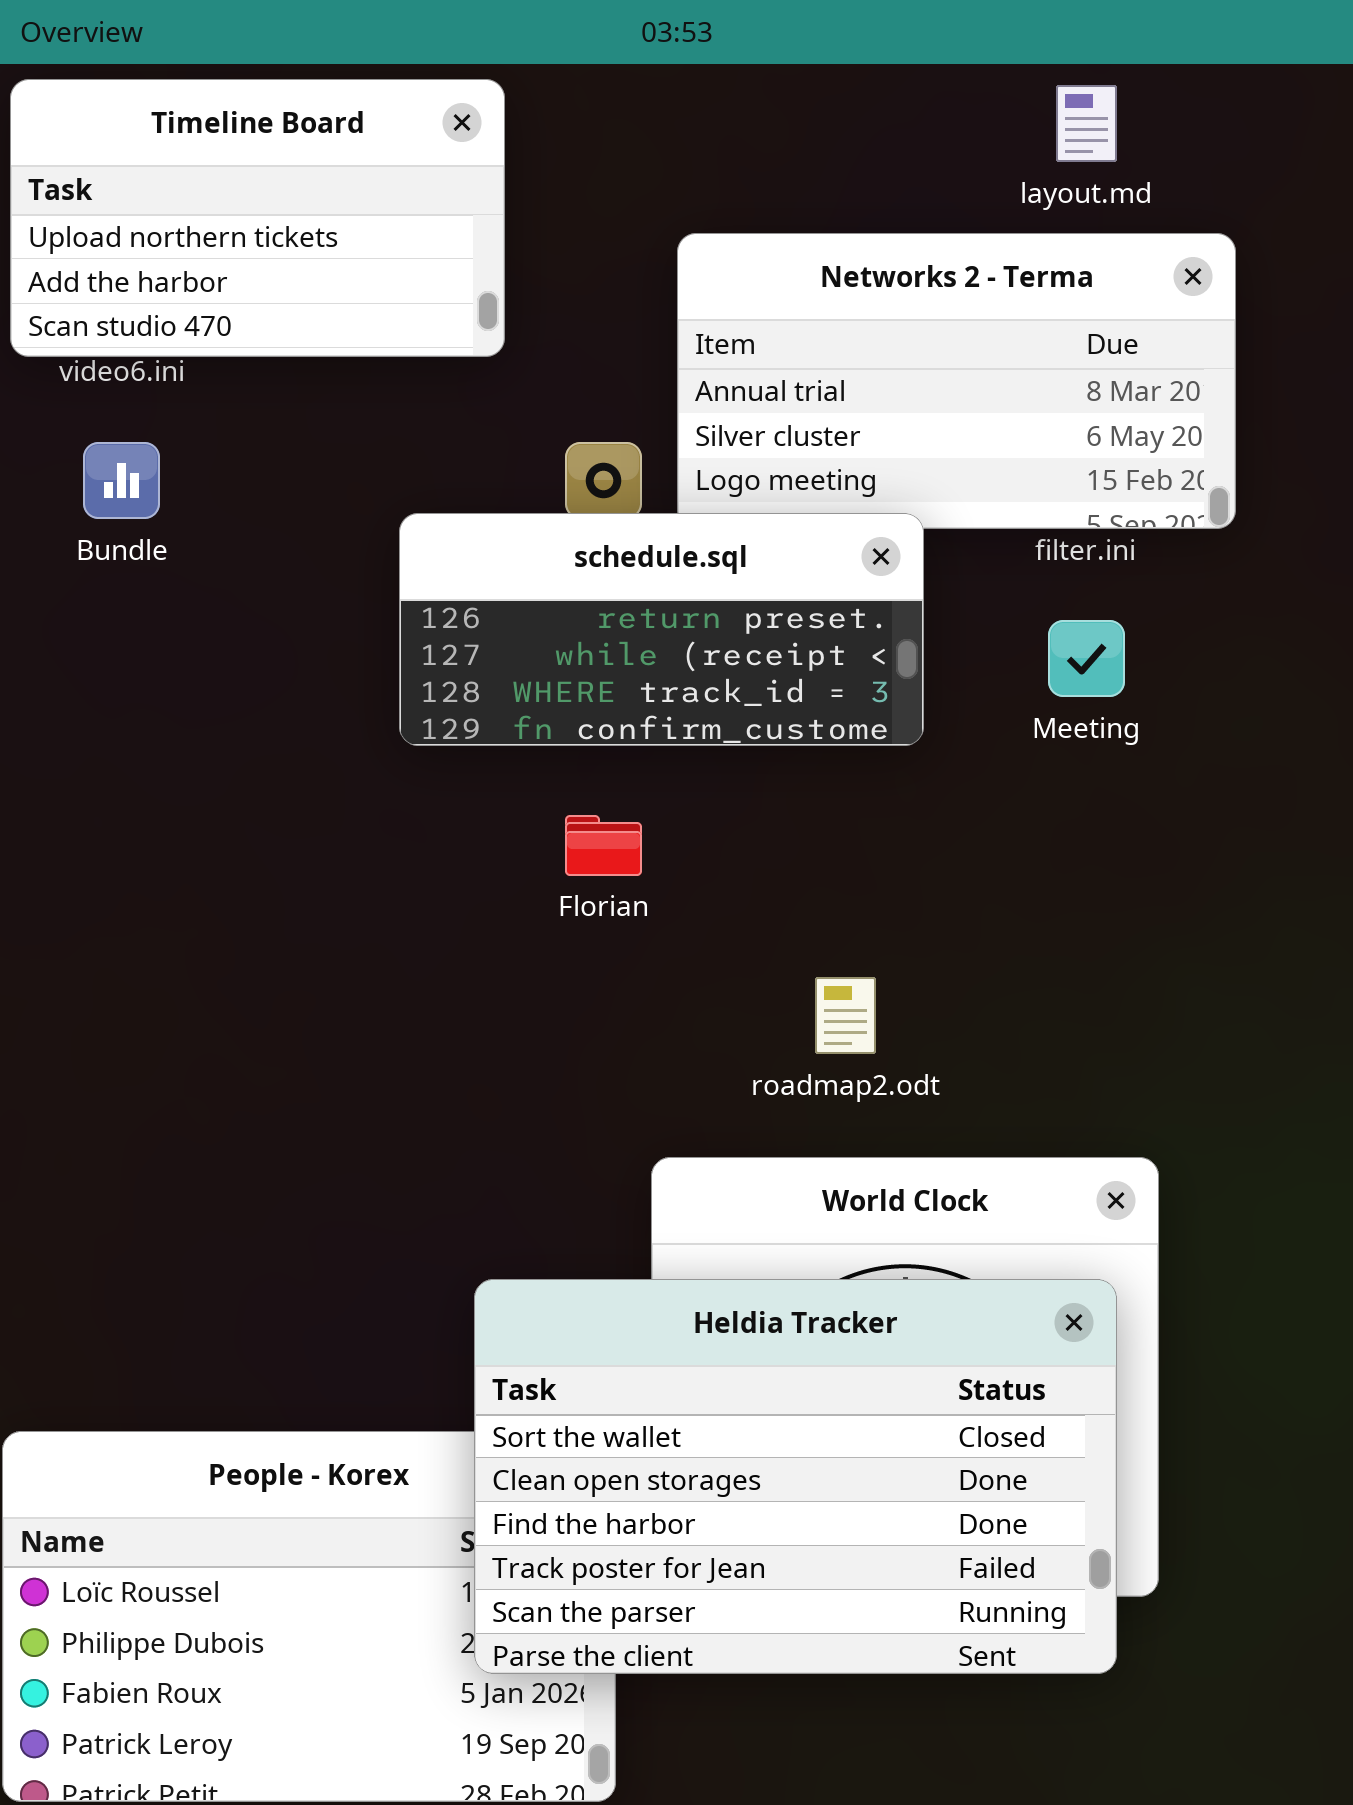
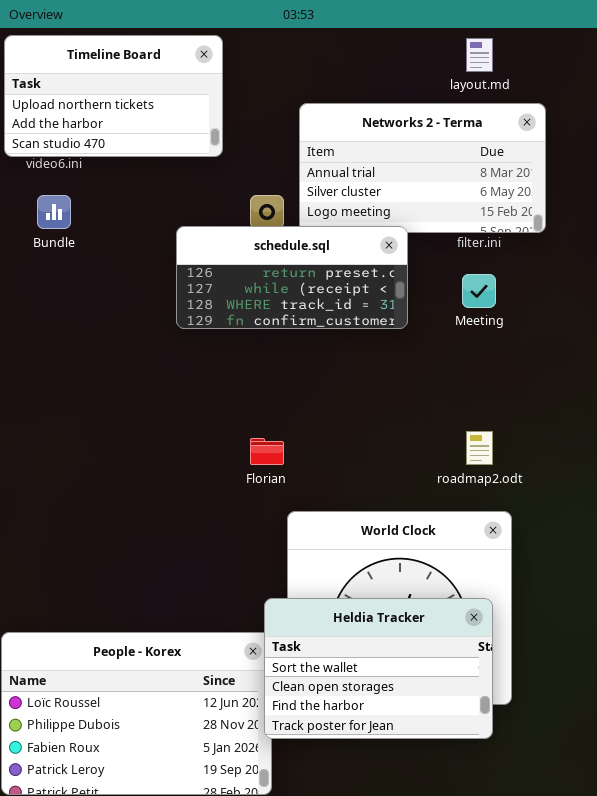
Florian: [565,815,642,876] -> [250,438,284,465], moved
roadmap2.odt: [815,977,876,1054] -> [466,431,493,465], moved
Heldia Tracker: [474,1279,1117,1674] -> [264,598,493,739], resized

